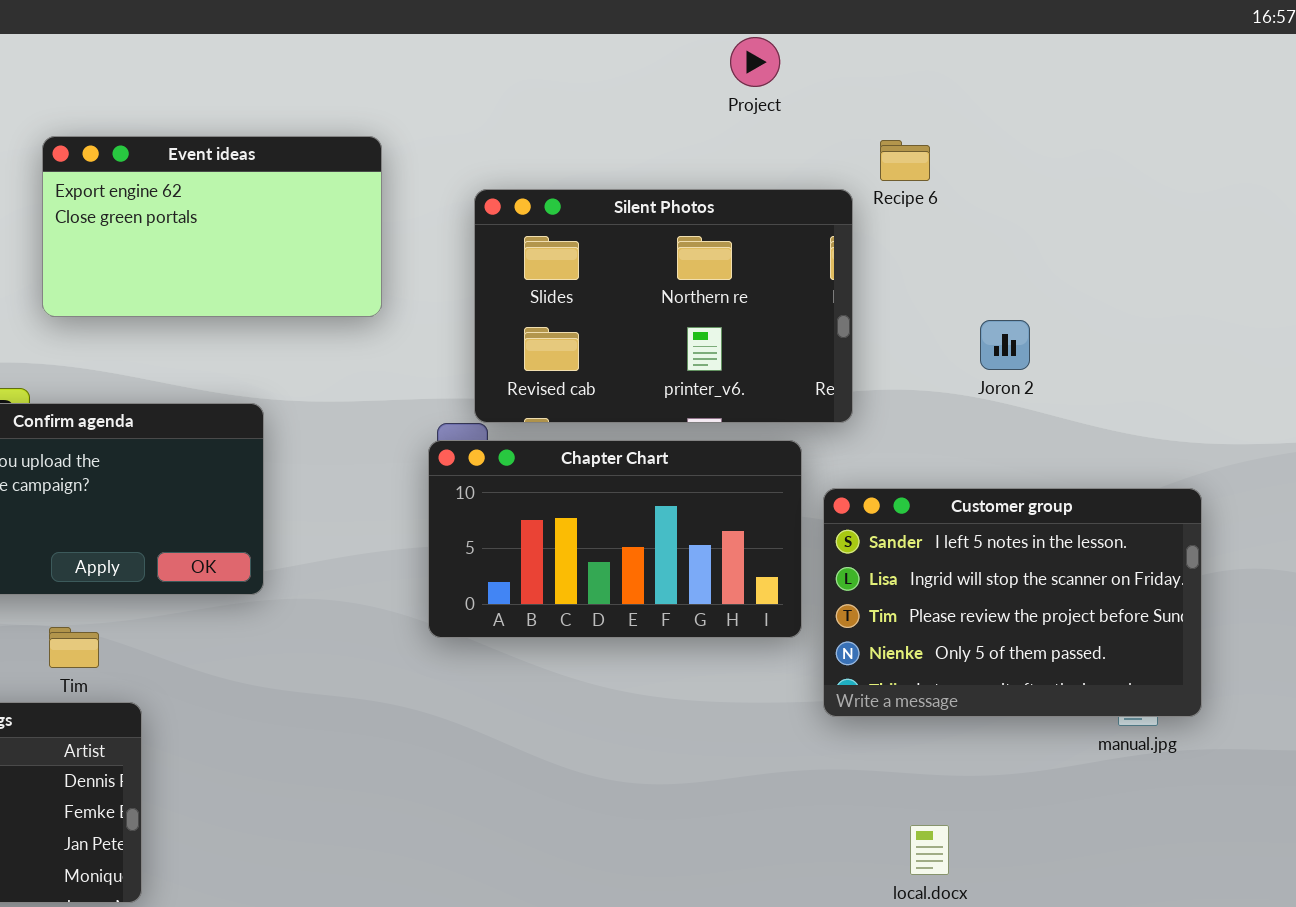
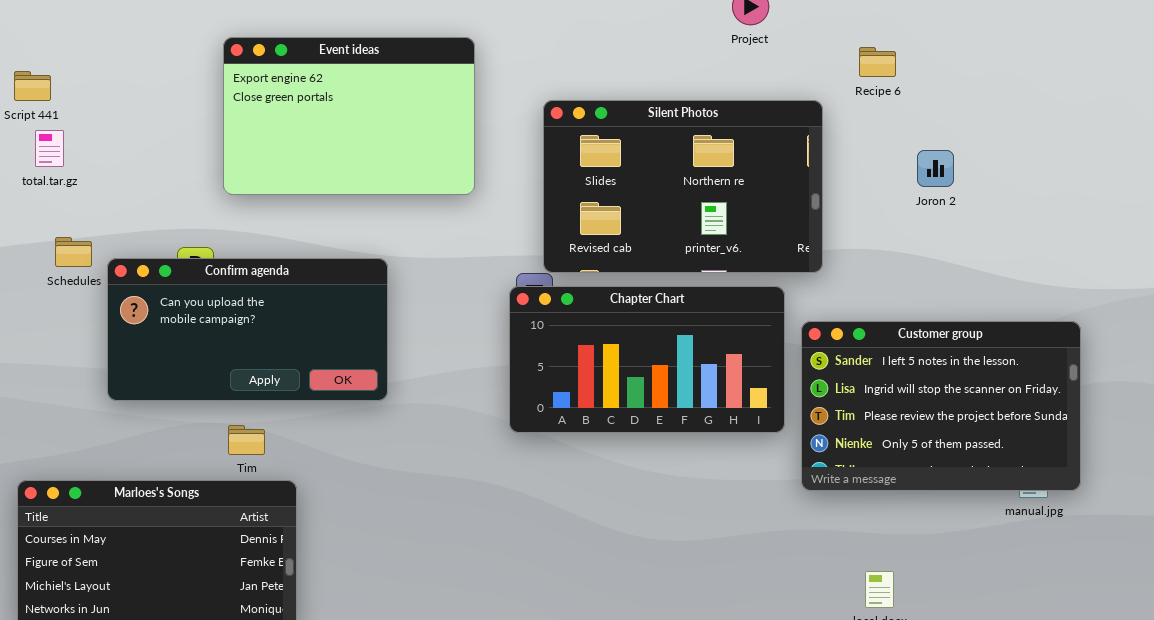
Event ideas: [42,136,382,317] -> [223,37,475,195], resized
Recipe 6: [880,140,930,181] -> [859,47,896,77], moved
Joron 2: [980,320,1030,370] -> [917,150,954,187], moved

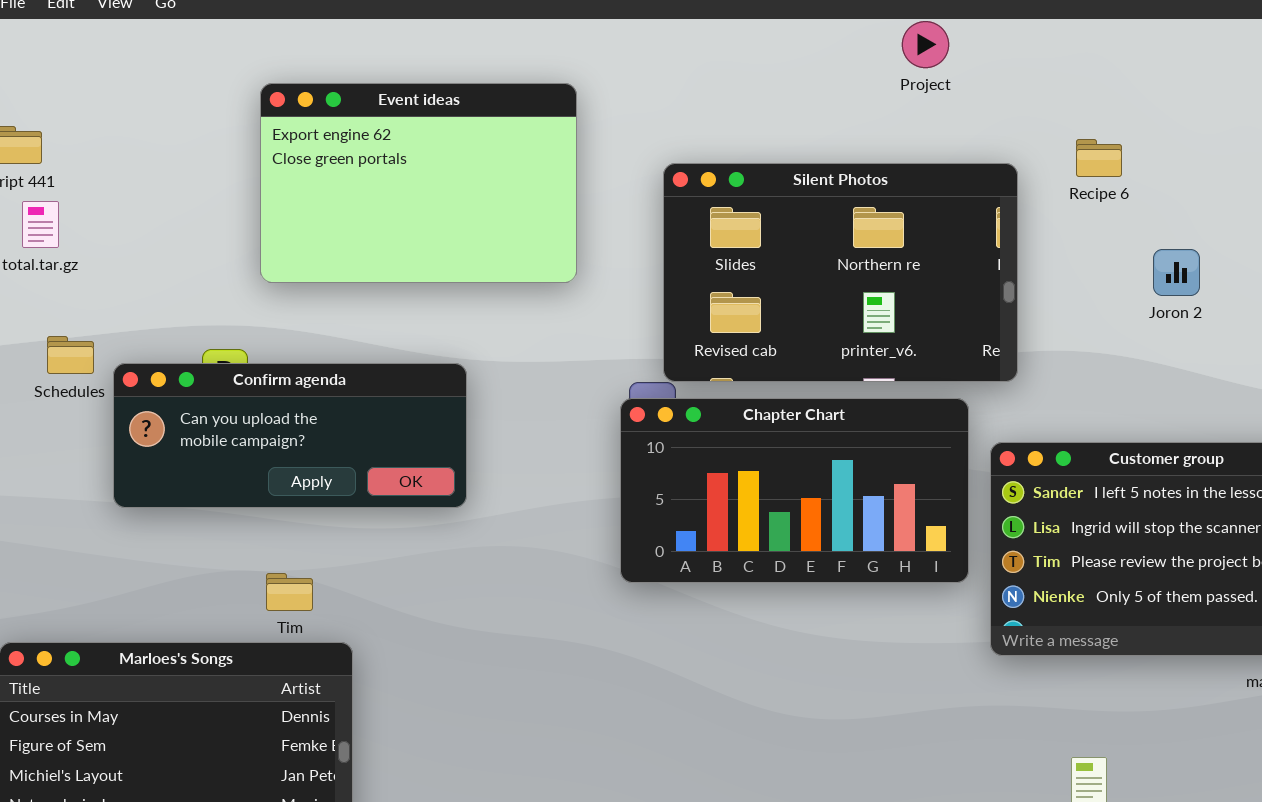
Recipe 6: [859,47,896,77] -> [1076,139,1122,177], moved
Joron 2: [917,150,954,187] -> [1153,249,1200,296], moved
Confirm agenda: [107,258,388,401] -> [113,363,467,508], resized

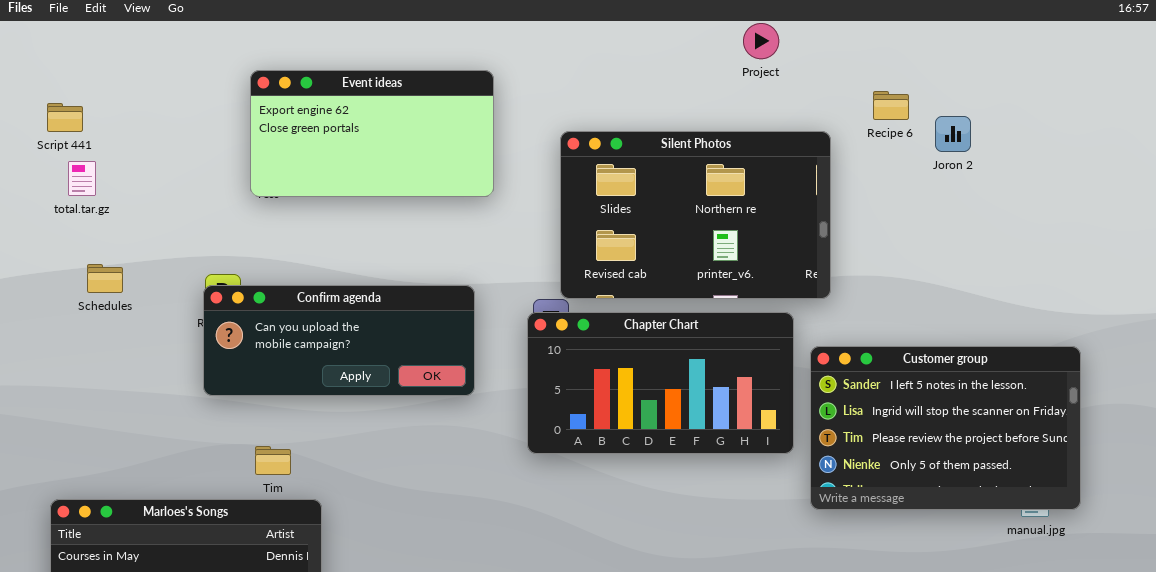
Event ideas: [260,83,577,283] -> [250,70,494,197], resized
Recipe 6: [1076,139,1122,177] -> [873,91,909,120], moved
Joron 2: [1153,249,1200,296] -> [935,116,971,152], moved
Confirm agenda: [113,363,467,508] -> [203,285,475,396], moved

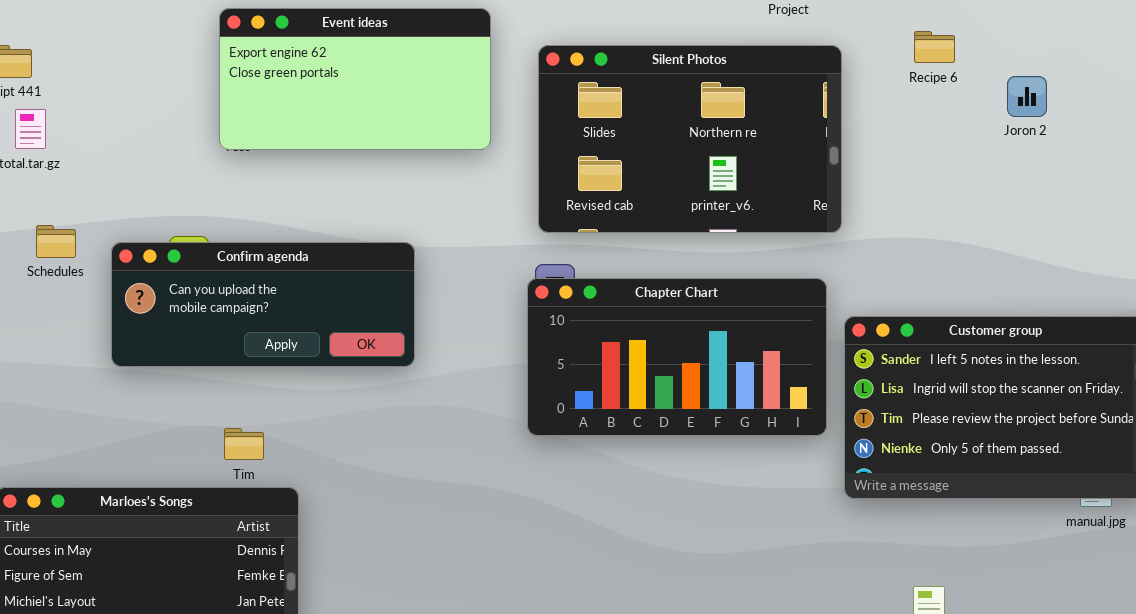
Joron 2: [935,116,971,152] -> [1007,76,1047,117], moved
Silent Photos: [560,131,831,299] -> [538,45,842,233], moved
Confirm agenda: [203,285,475,396] -> [111,242,415,367], moved

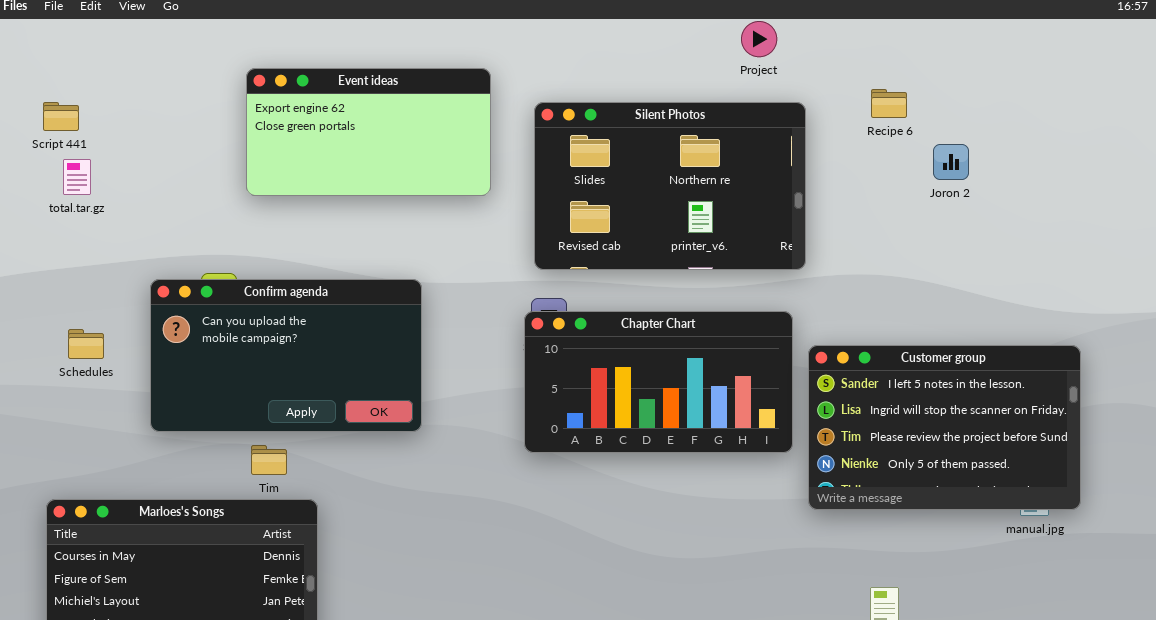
Joron 2: [1007,76,1047,117] -> [933,144,969,180], moved
Schedules: [36,225,76,258] -> [68,329,104,359], moved
Confirm agenda: [111,242,415,367] -> [150,279,422,432], resized

